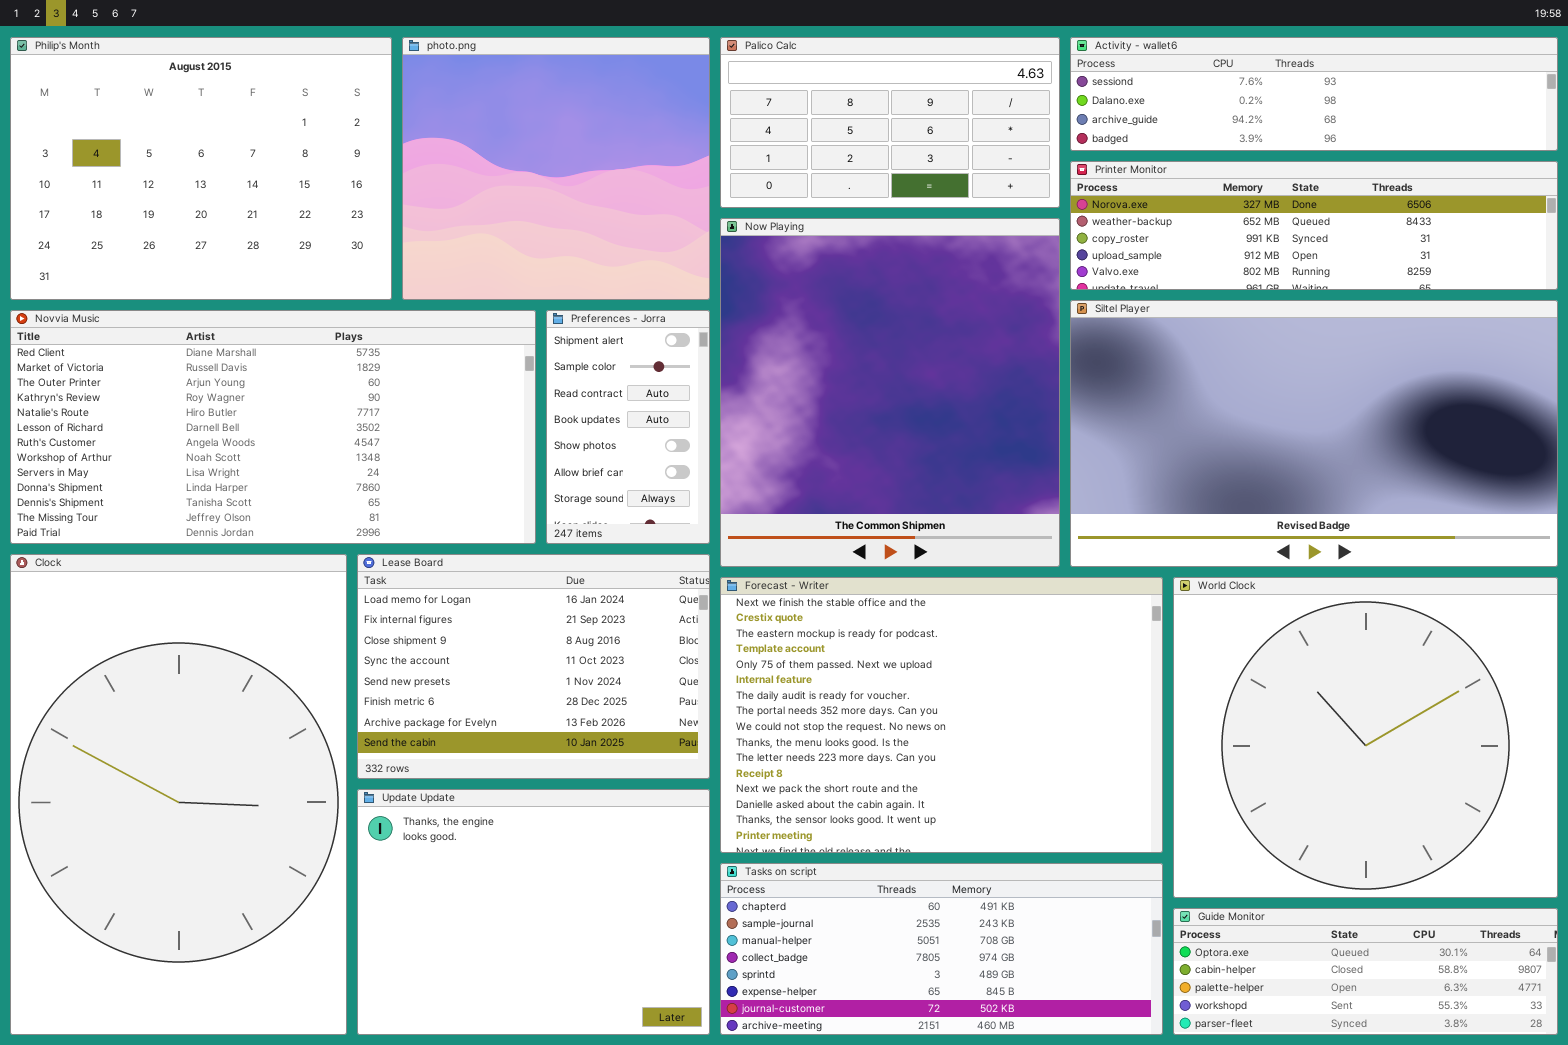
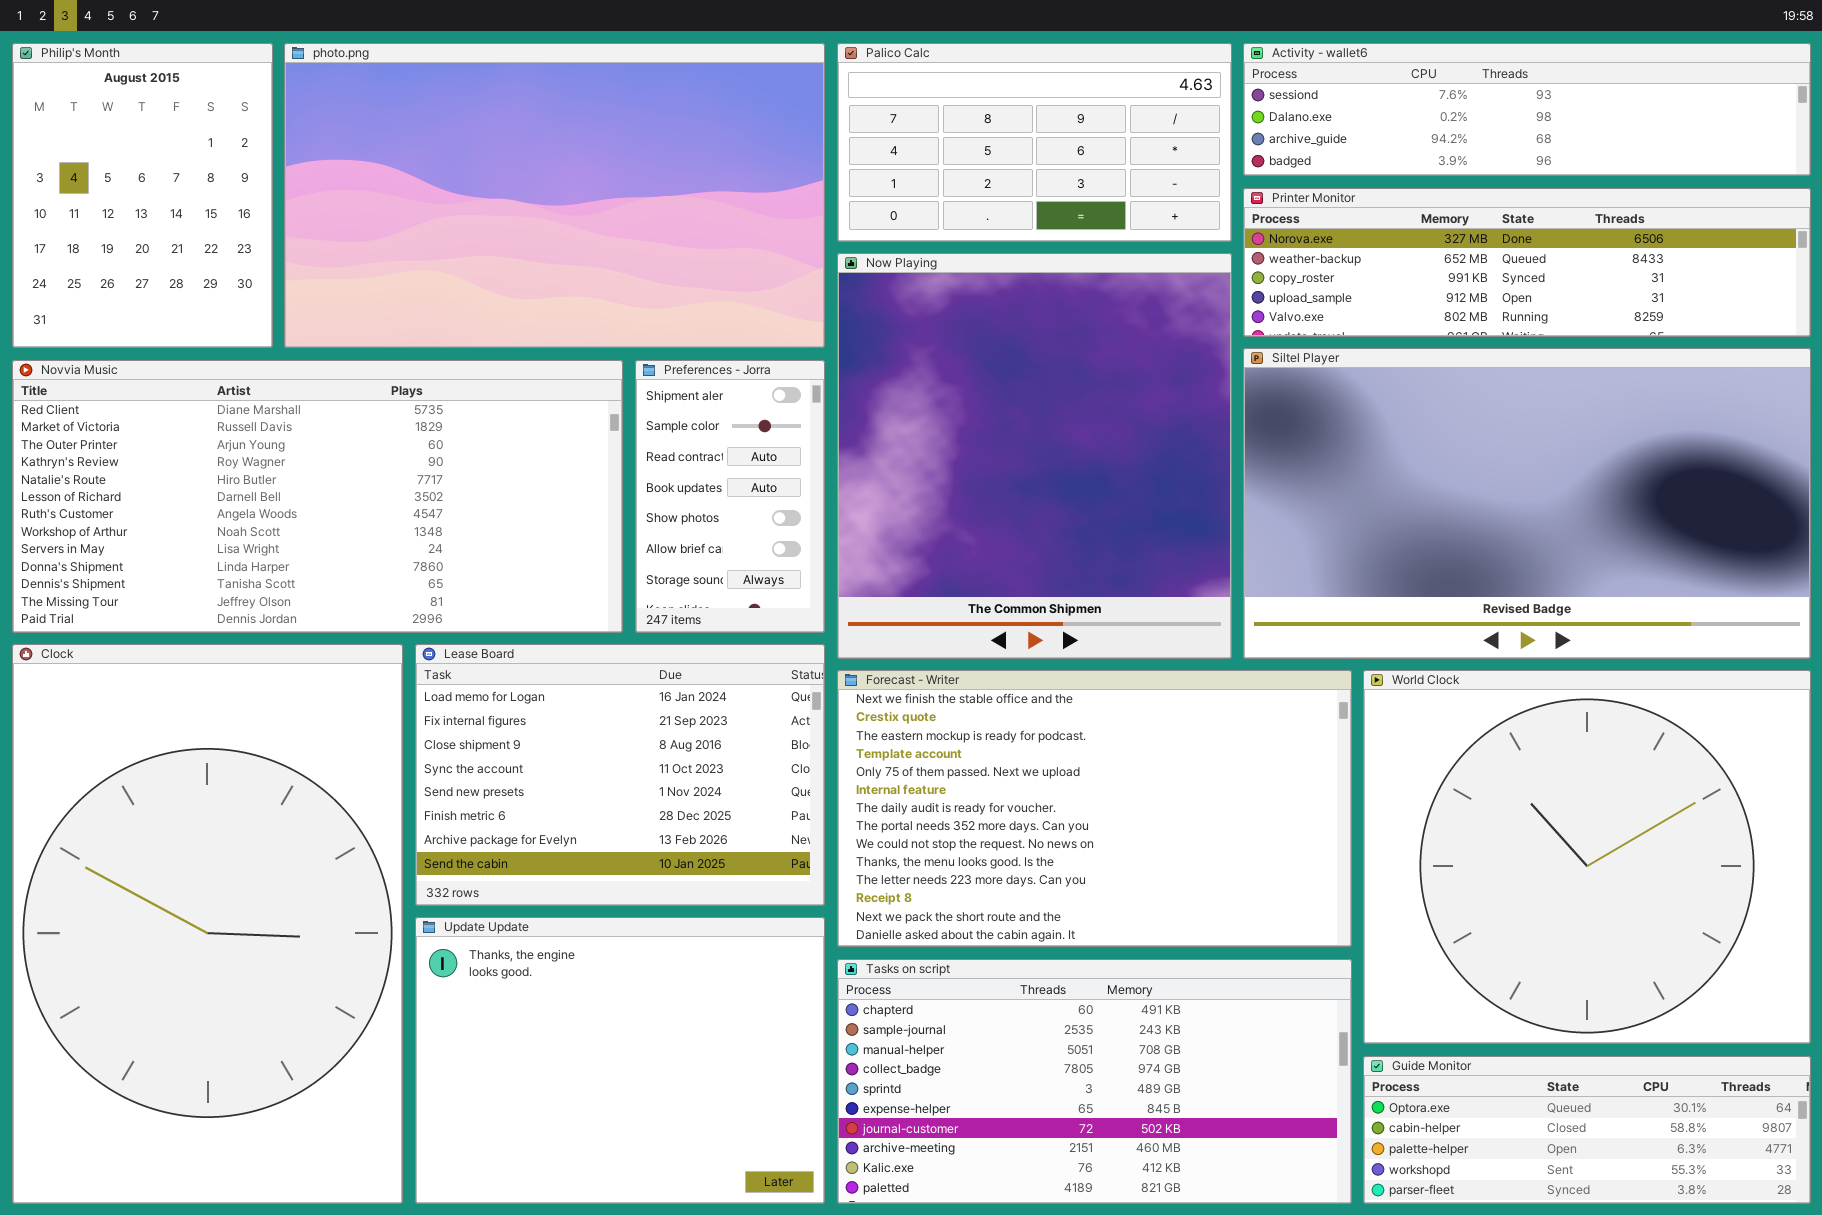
Philip's Month: [10,37,392,300] -> [12,43,273,348], resized
photo.png: [402,37,710,300] -> [284,43,825,348], resized
Forecast - Writer: [720,577,1163,853] -> [837,670,1352,947], resized
Tasks on script: [720,863,1163,1035] -> [837,959,1352,1204], resized

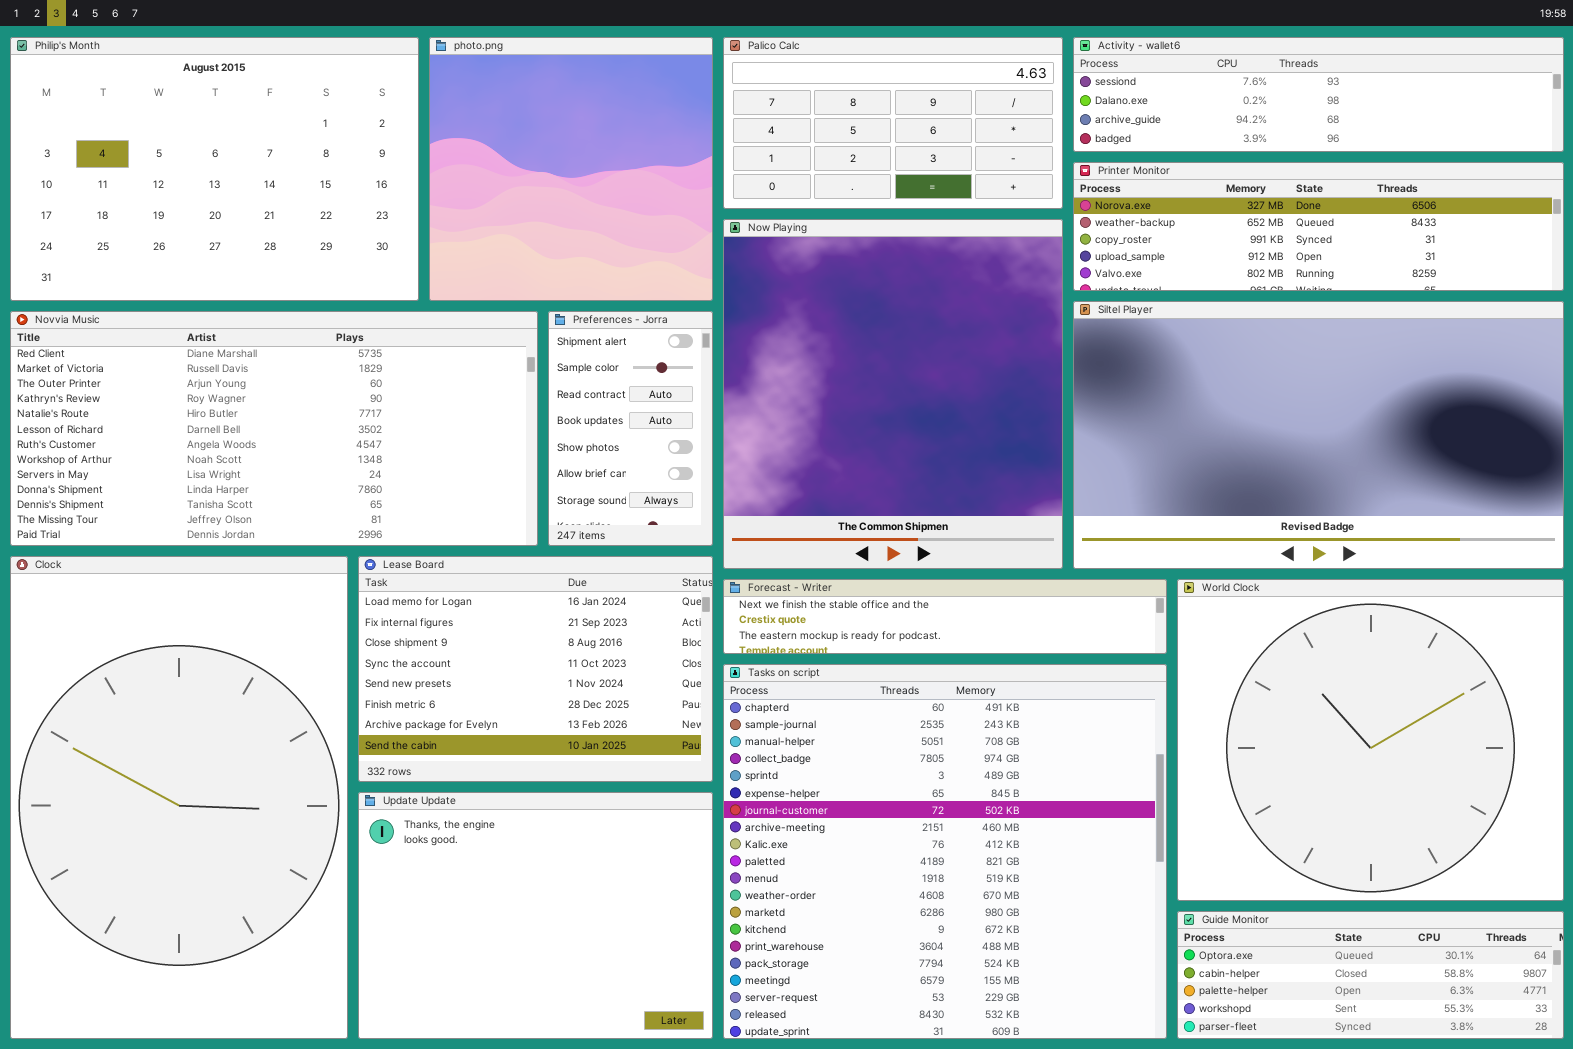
Philip's Month: [12,43,273,348] -> [10,37,419,301], resized
photo.png: [284,43,825,348] -> [429,37,713,301], resized
Forecast - Writer: [837,670,1352,947] -> [723,579,1167,654], resized
Tasks on script: [837,959,1352,1204] -> [723,664,1167,1039], resized

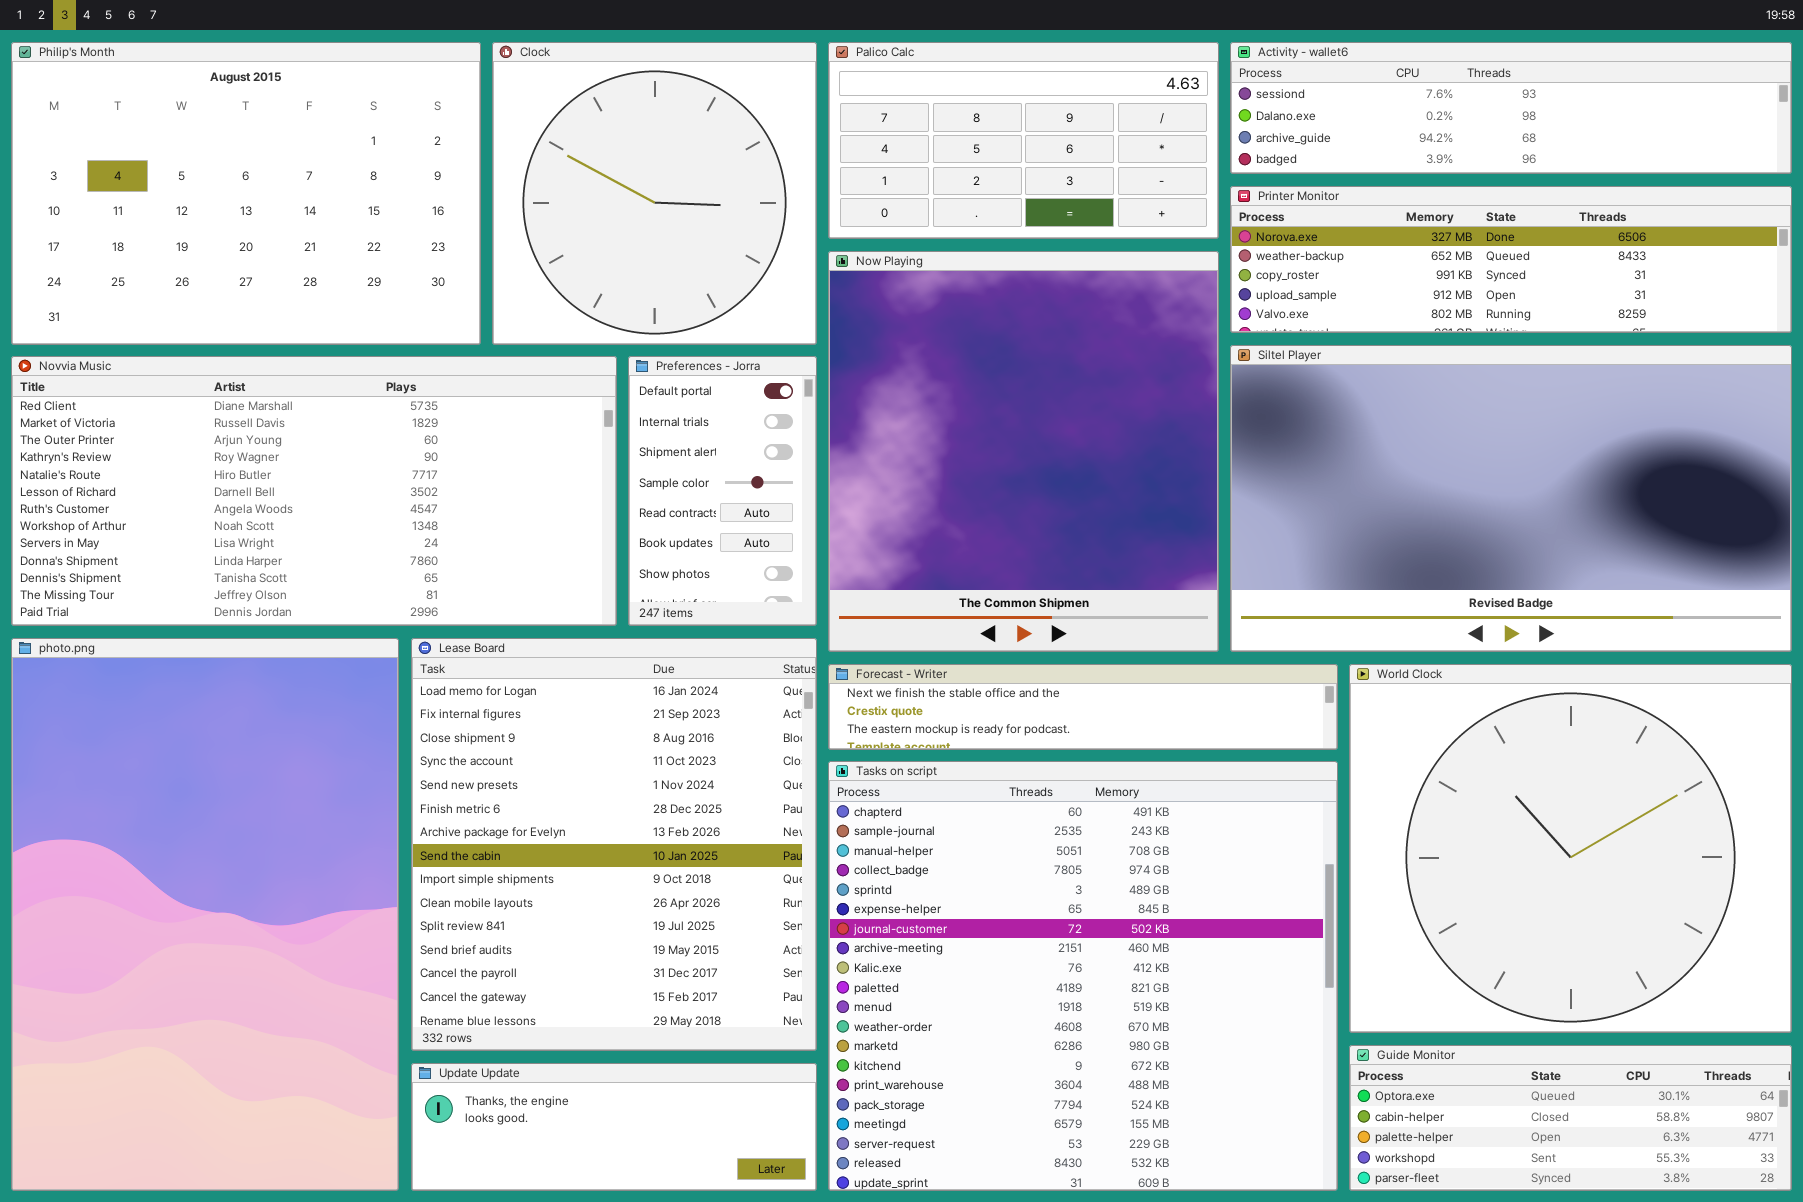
photo.png: [429,37,713,301] -> [11,638,399,1191], moved, resized
Preferences - Jorra: [548,311,713,546] -> [628,356,817,626], scrolled up 2 rows
Clock: [10,556,348,1039] -> [492,42,817,345], moved, resized
Lease Board: [358,556,713,782] -> [411,638,817,1051], resized
Update Update: [358,792,713,1039] -> [411,1063,817,1191], resized

